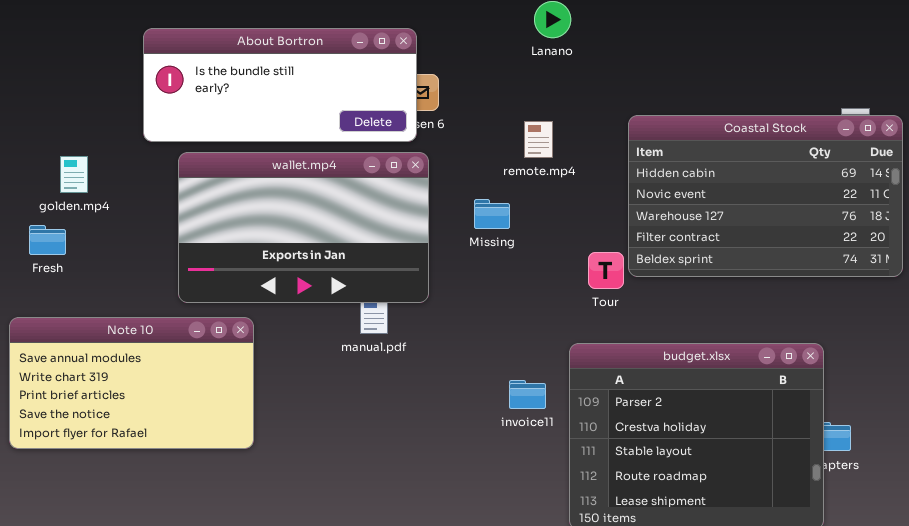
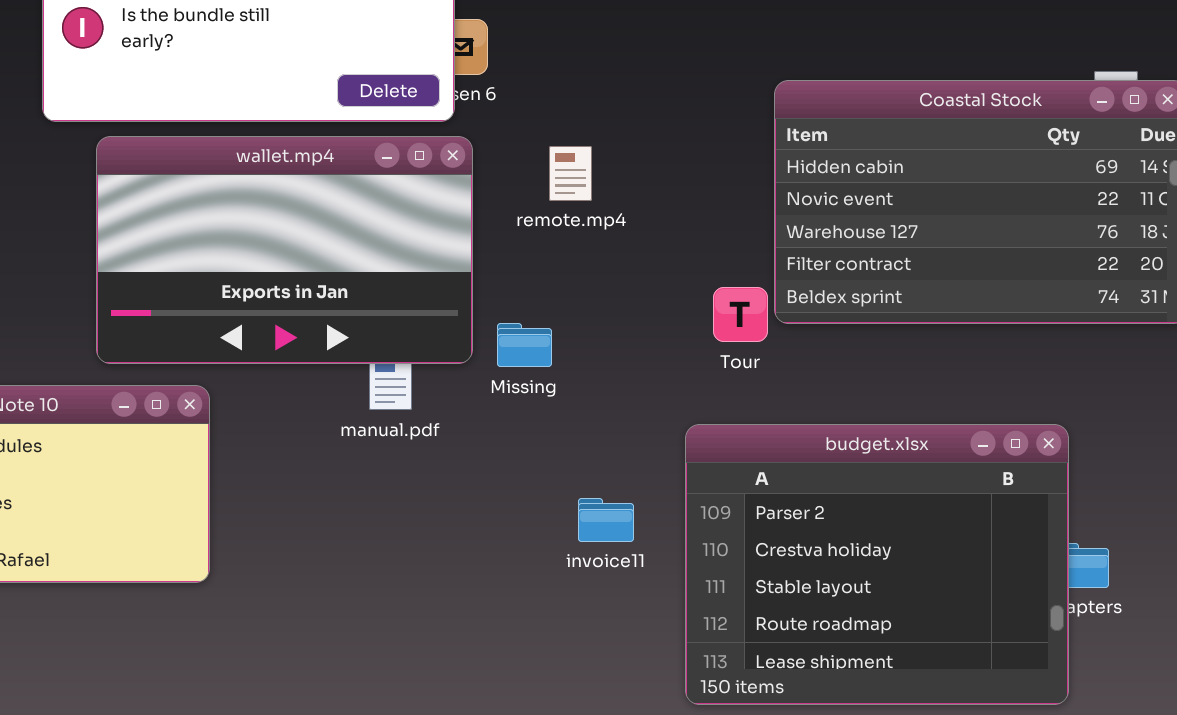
remote.mp4: [524,121,553,158] -> [549,146,592,201], moved
Missing: [474,199,510,229] -> [497,323,552,367], moved
invoice11: [509,380,546,409] -> [578,498,634,542], moved

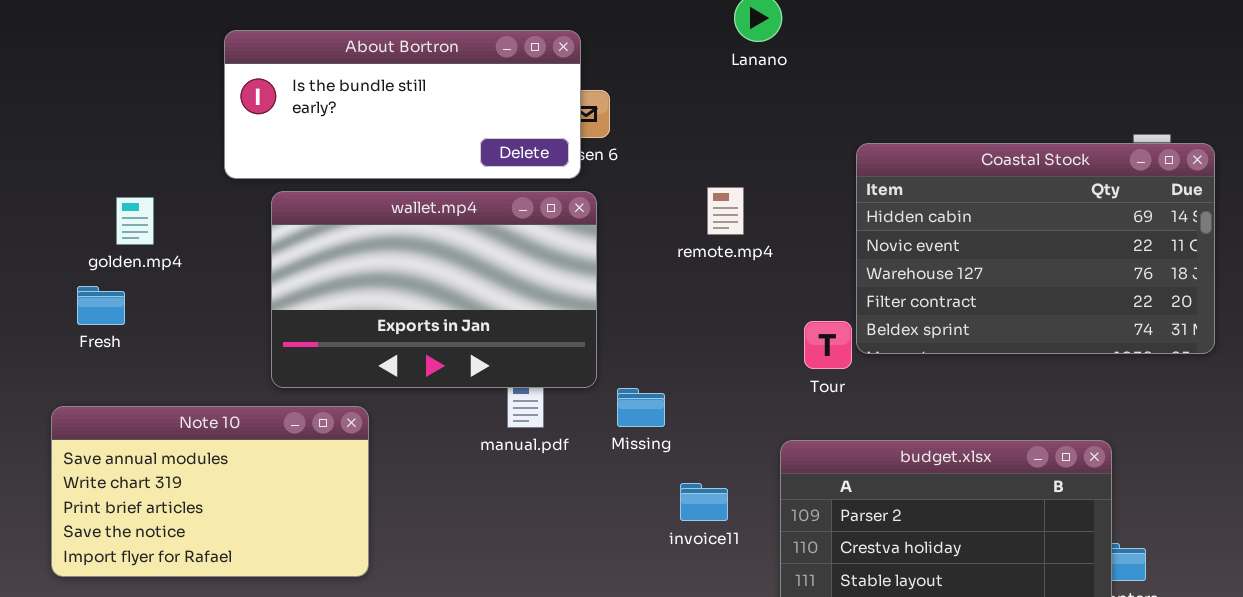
remote.mp4: [549,146,592,201] -> [707,187,744,235], moved
Missing: [497,323,552,367] -> [617,388,665,427], moved
invoice11: [578,498,634,542] -> [680,483,728,521], moved

